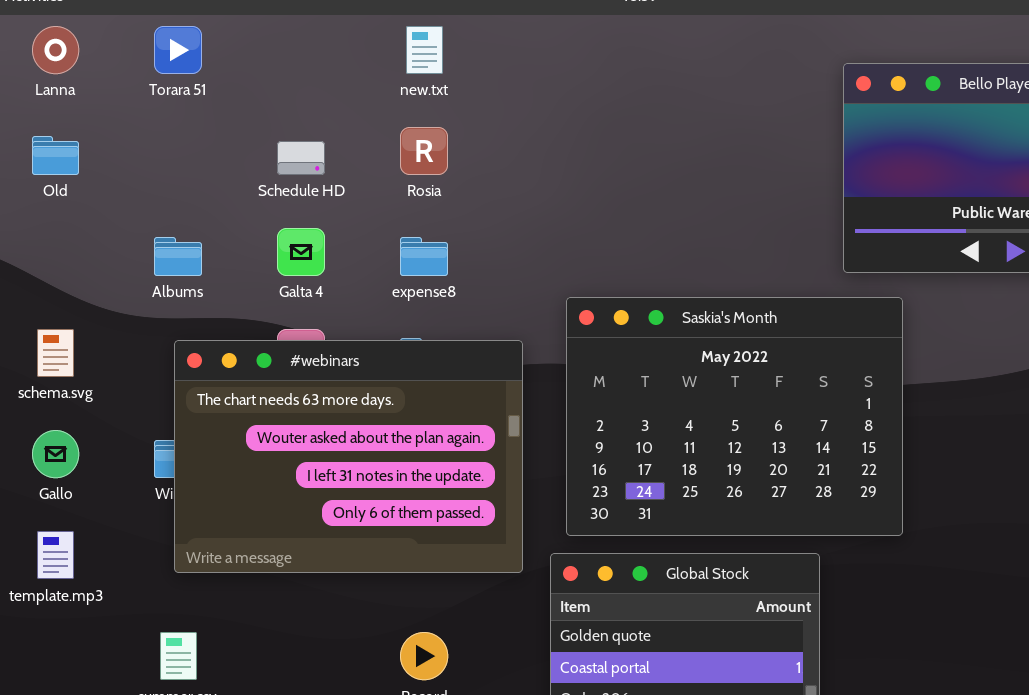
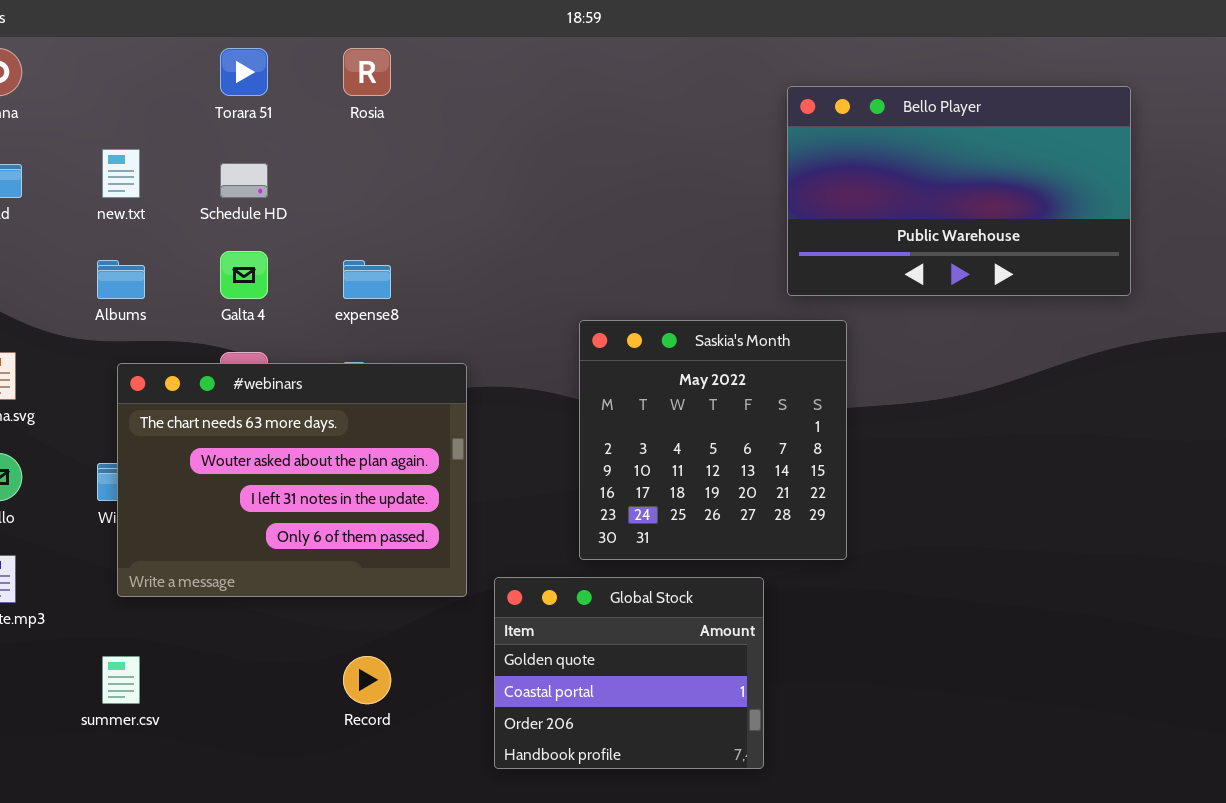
Torara 51: [154,26,202,74] -> [220,48,268,96], moved
new.txt: [406,26,443,74] -> [102,149,140,198], moved
Rosia: [400,127,448,175] -> [343,48,391,96], moved
Saskia's Month: [566,297,903,536] -> [579,320,847,560], resized

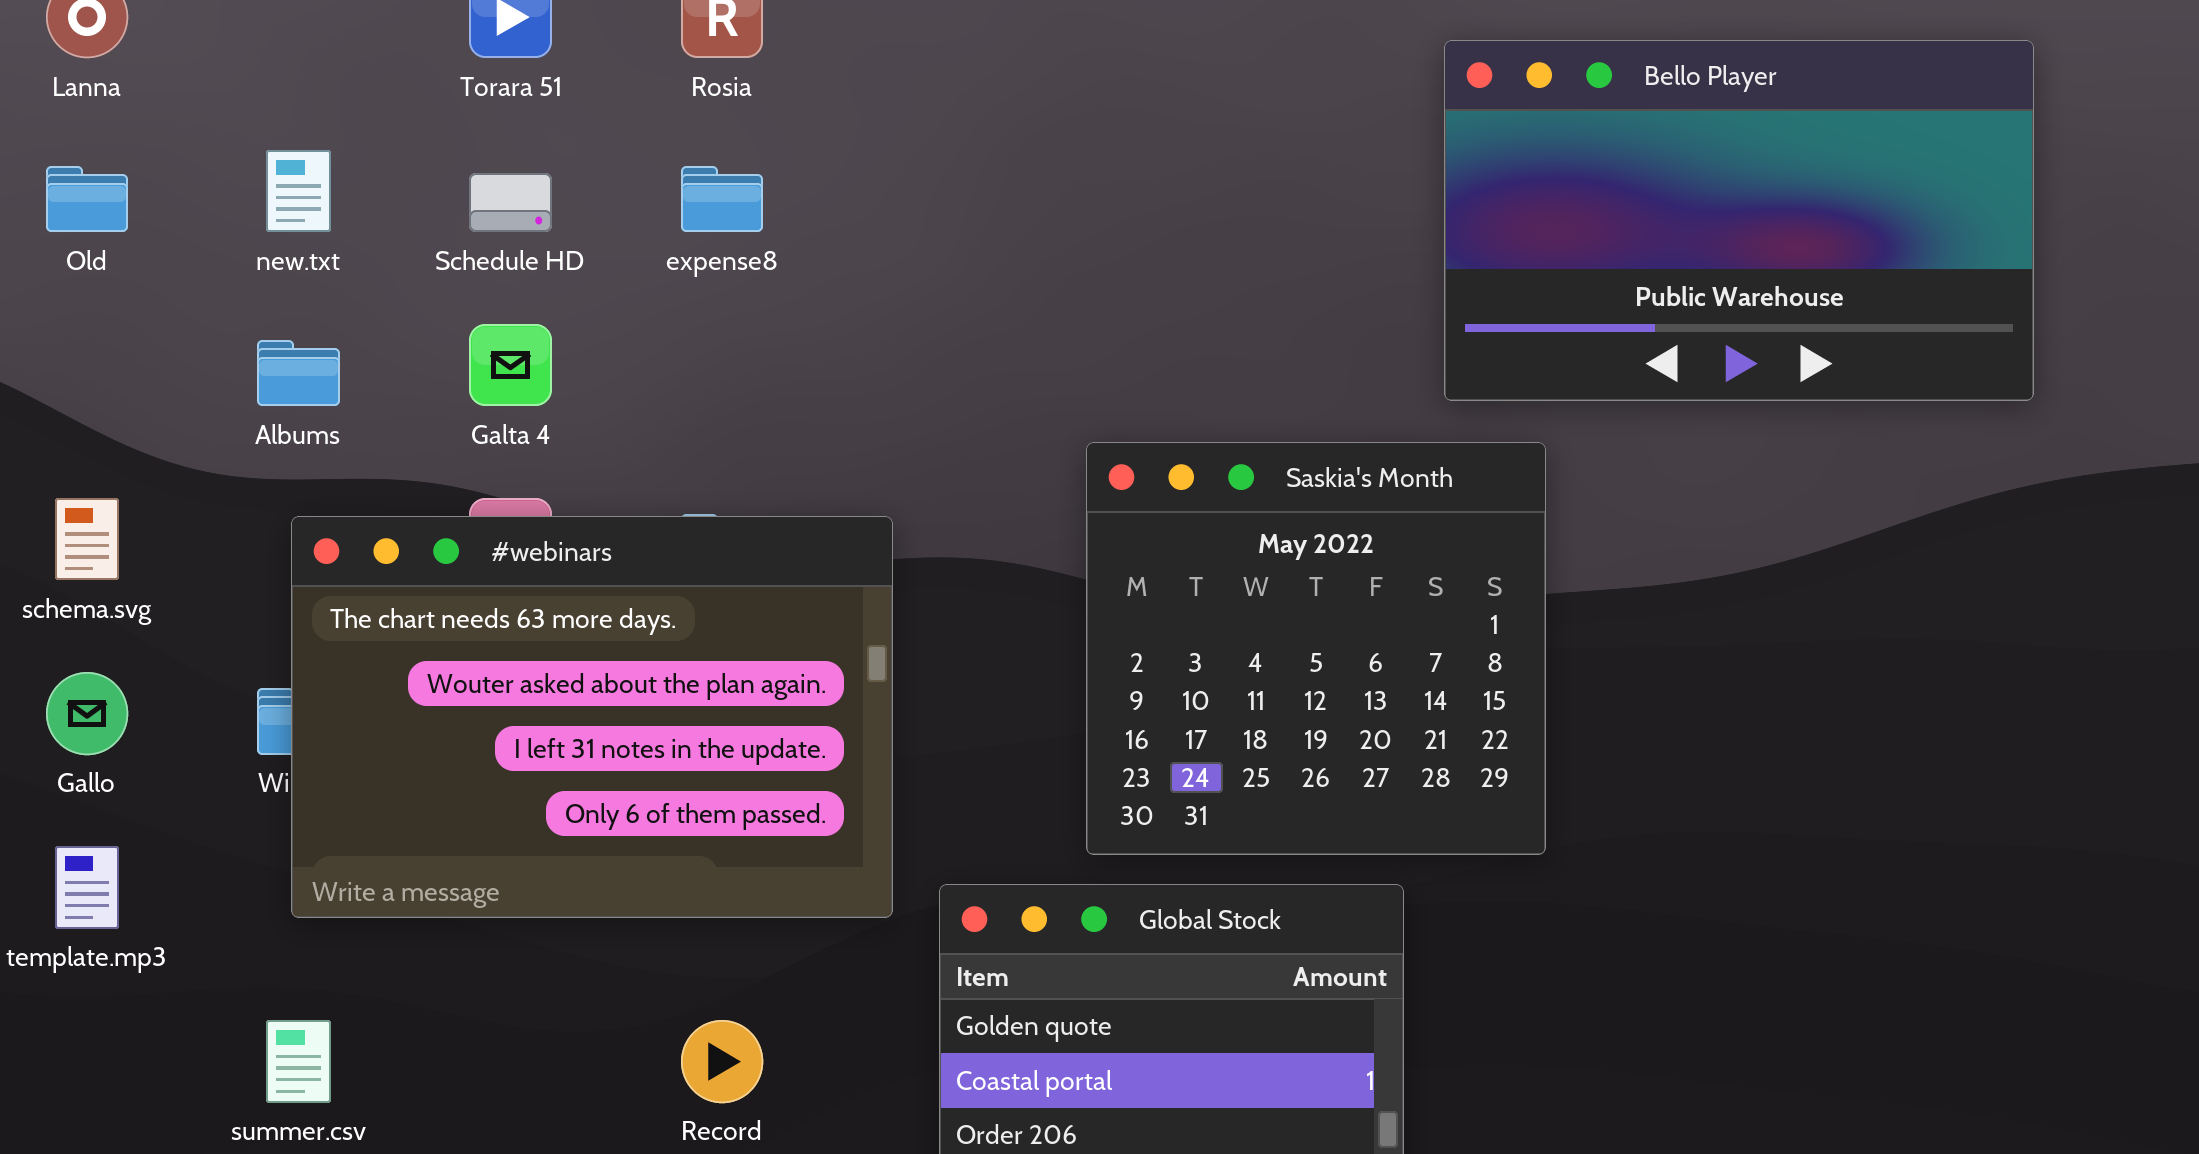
expense8: [343,260,391,299] -> [681,166,763,232], moved

